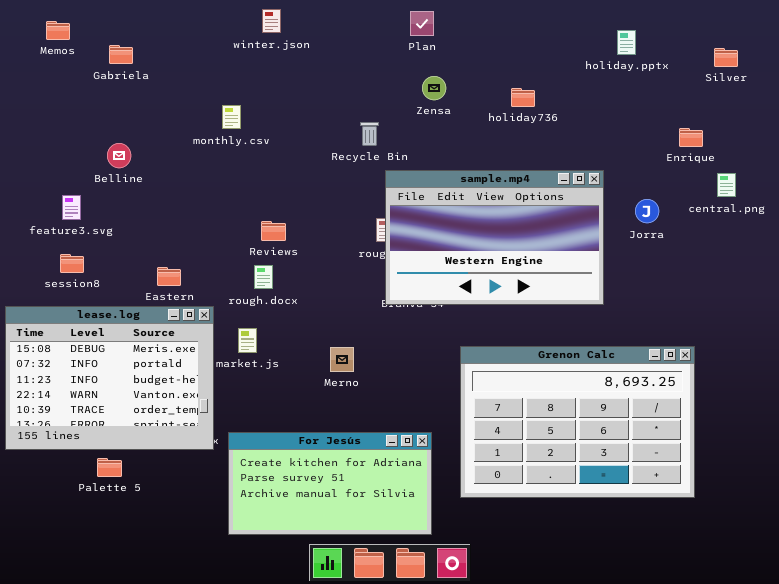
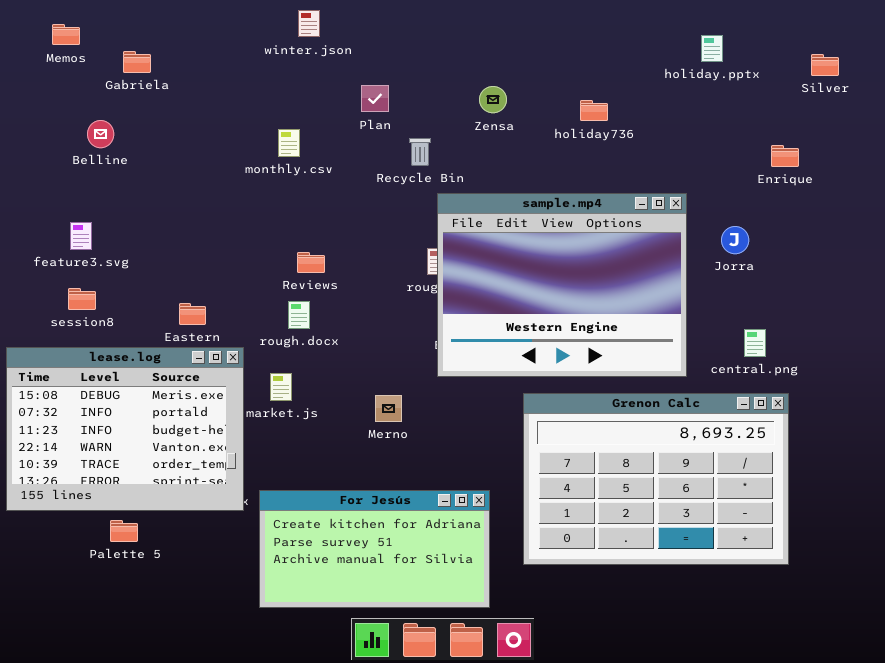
Plan: [410,11,434,36] -> [361,85,389,112], moved
monthly.csv: [222,105,241,129] -> [278,129,300,157], moved
Belline: [107,143,131,168] -> [87,120,114,148], moved
sample.mp4: [385,170,604,305] -> [437,193,687,377], resized
central.png: [717,173,736,197] -> [744,329,766,357], moved

